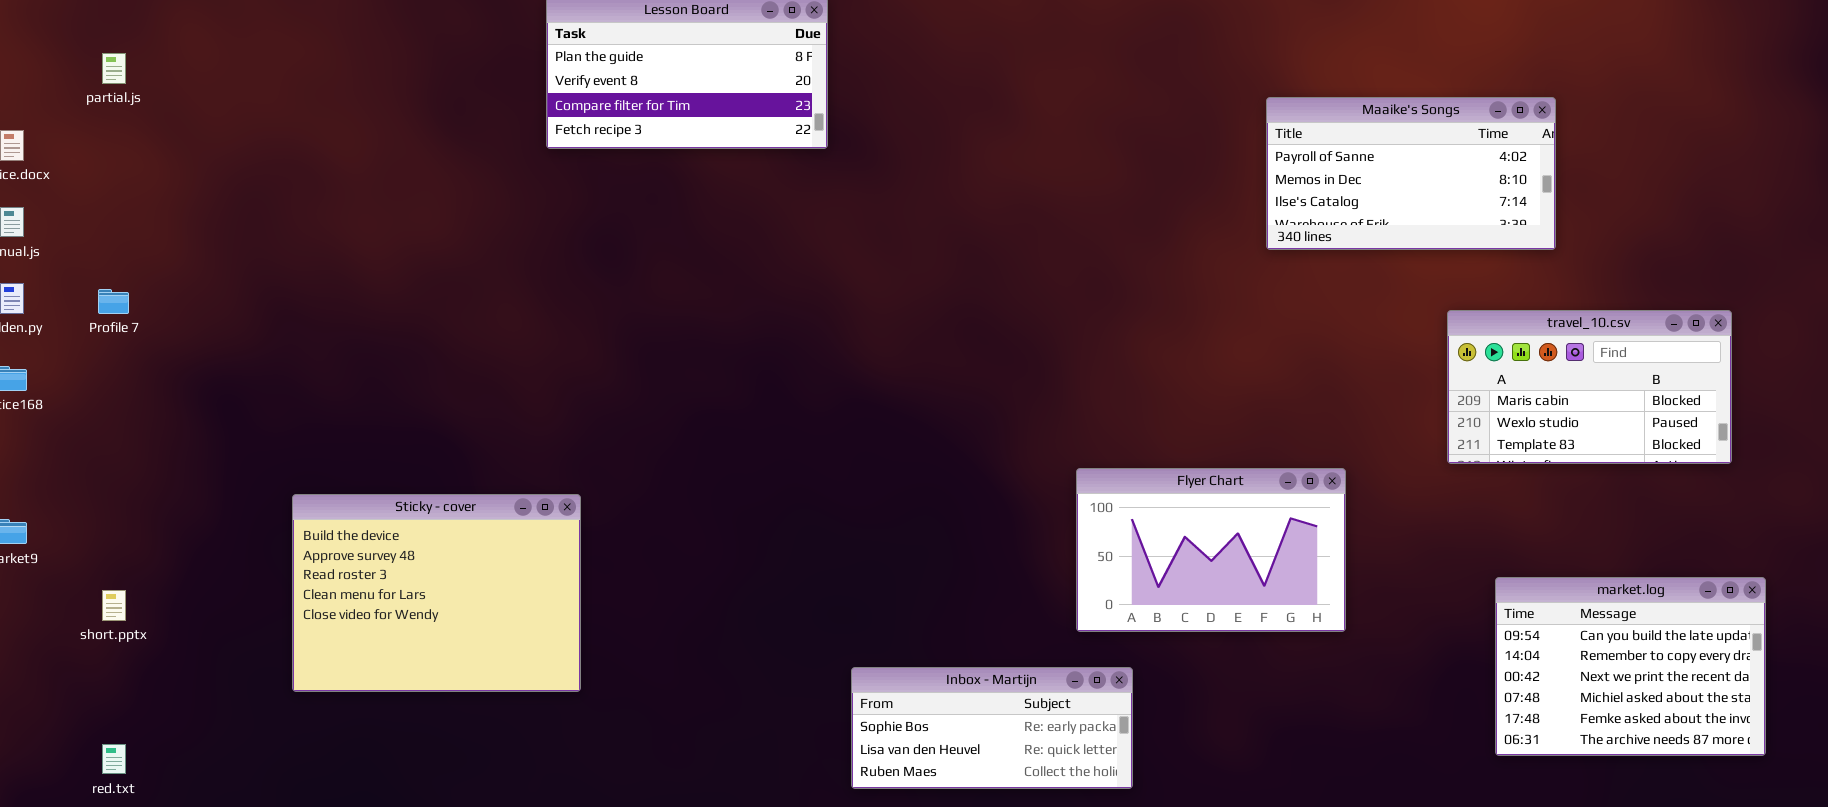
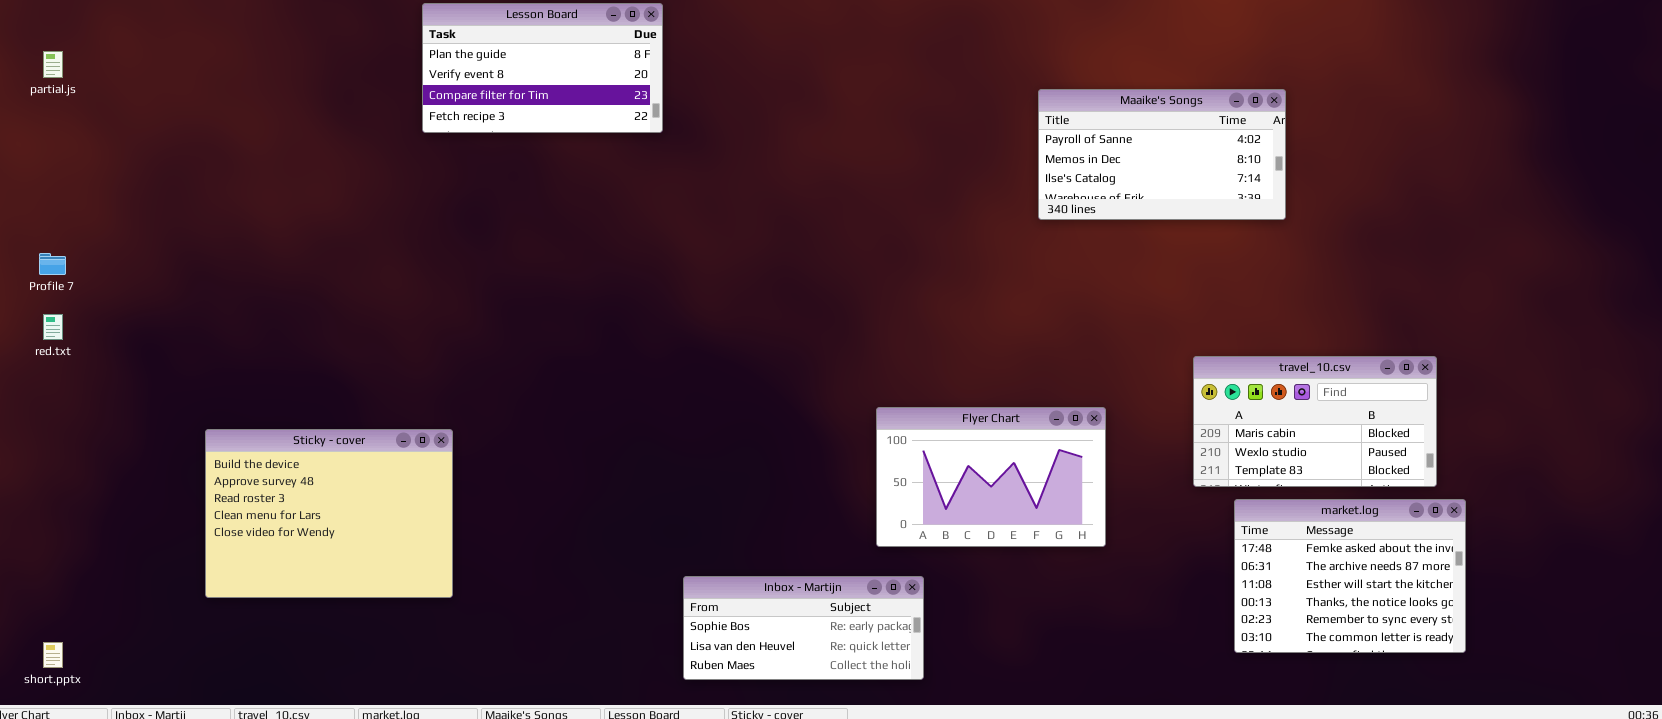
travel_10.csv: [1447,310,1732,464] -> [1193,356,1437,487], moved
market.log: [1495,577,1766,756] -> [1234,499,1466,653], scrolled down 4 rows
short.pptx: [102,590,126,621] -> [43,642,63,668], moved
red.txt: [102,744,126,774] -> [43,314,63,340], moved

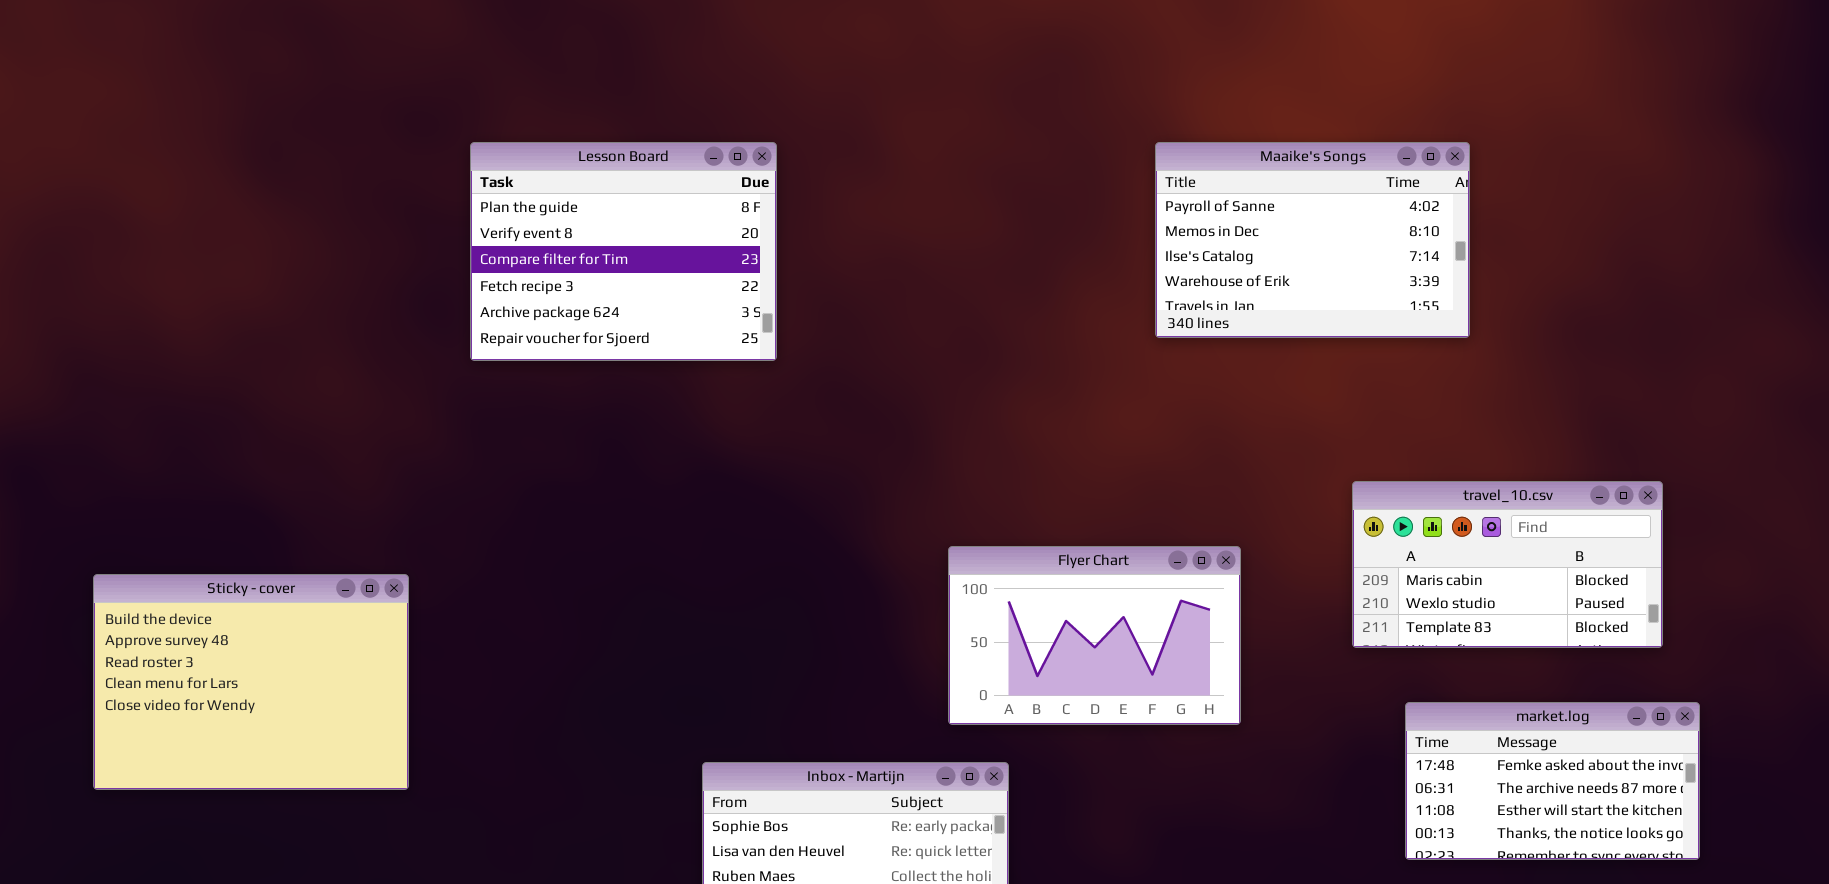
Lesson Board: [422,3,663,133] -> [470,142,777,361], moved, resized
Maaike's Songs: [1038,89,1286,220] -> [1155,142,1470,338], resized
market.log: [1234,499,1466,653] -> [1405,702,1700,860], resized

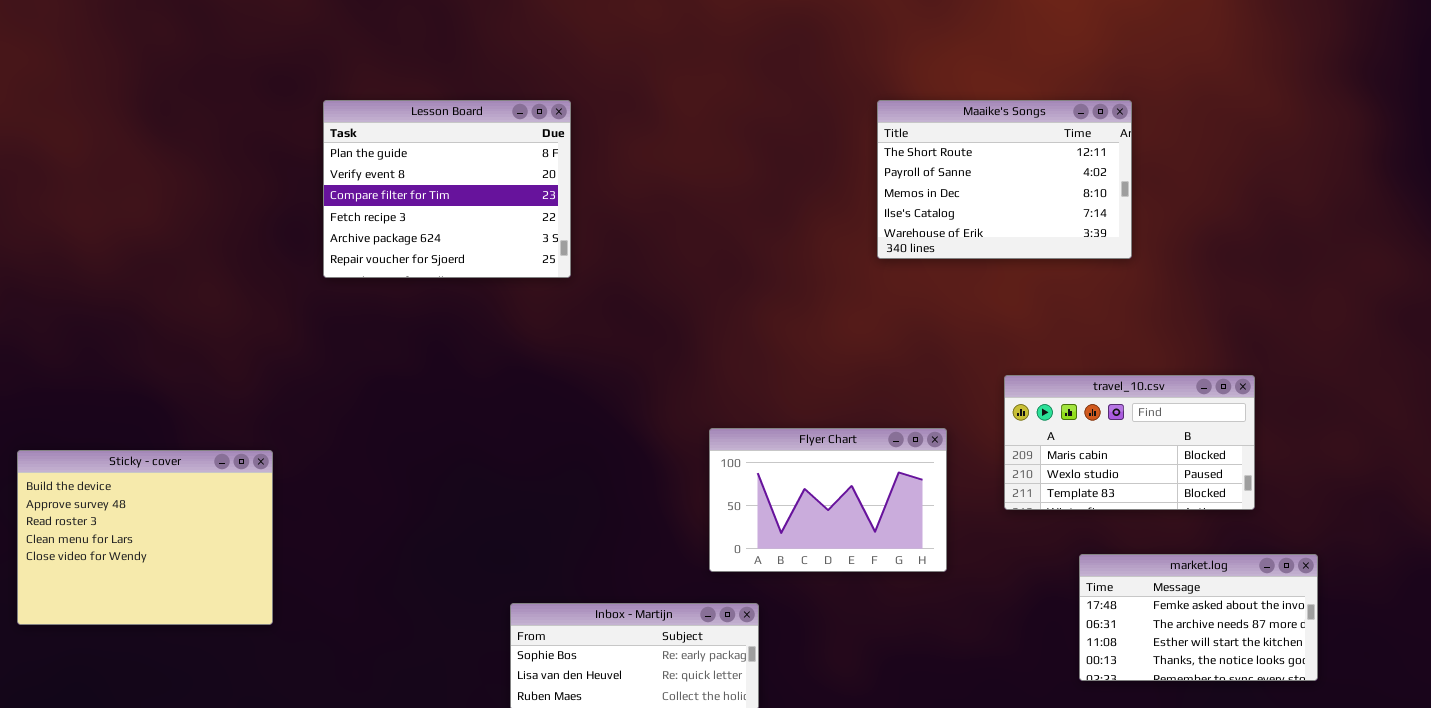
Maaike's Songs: [1155,142,1470,338] -> [877,100,1132,259], scrolled up 1 row
travel_10.csv: [1352,481,1663,648] -> [1004,375,1255,510], moved

